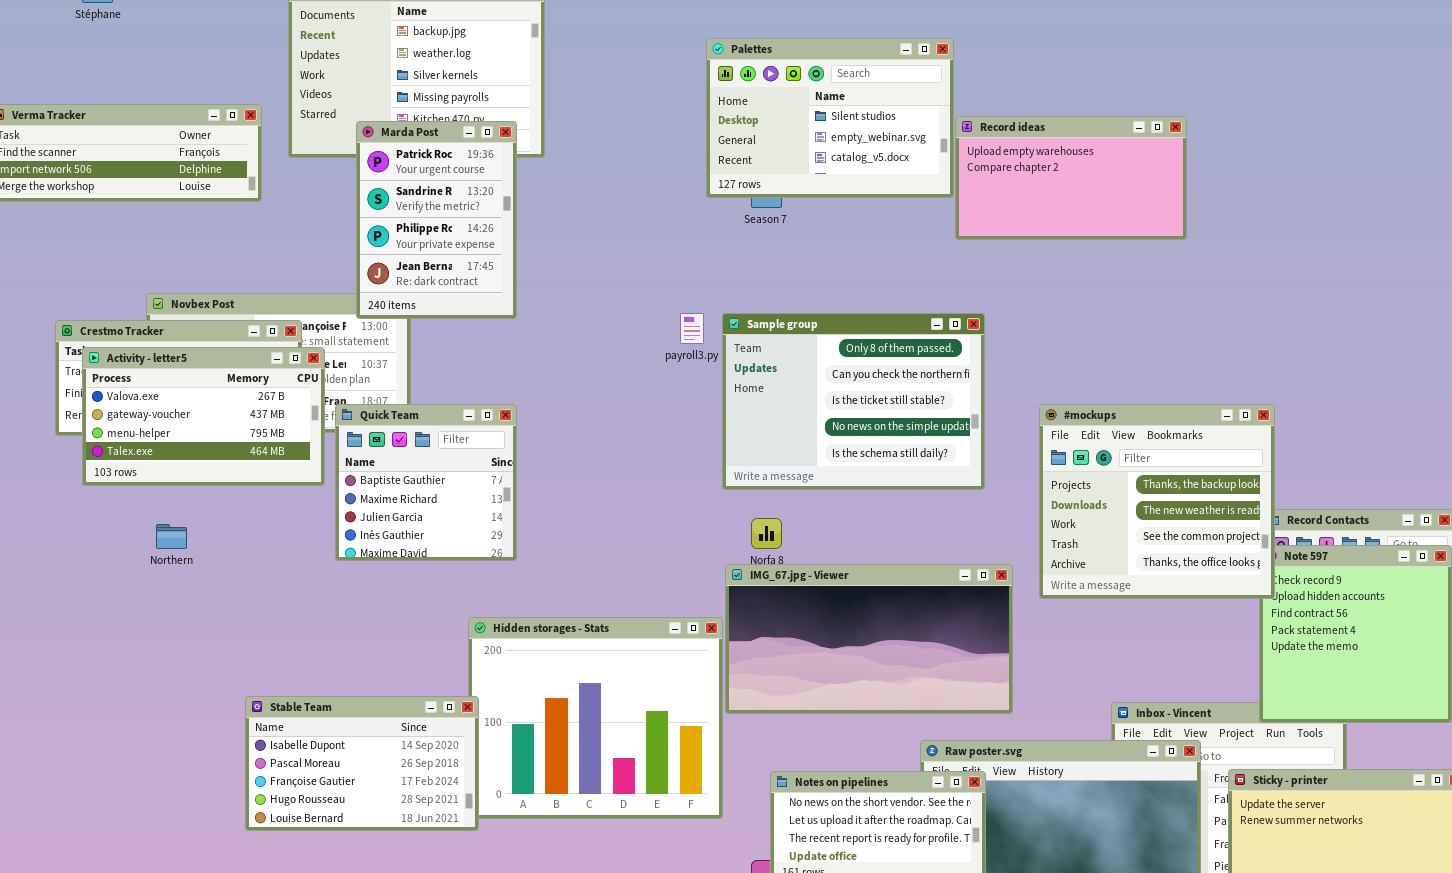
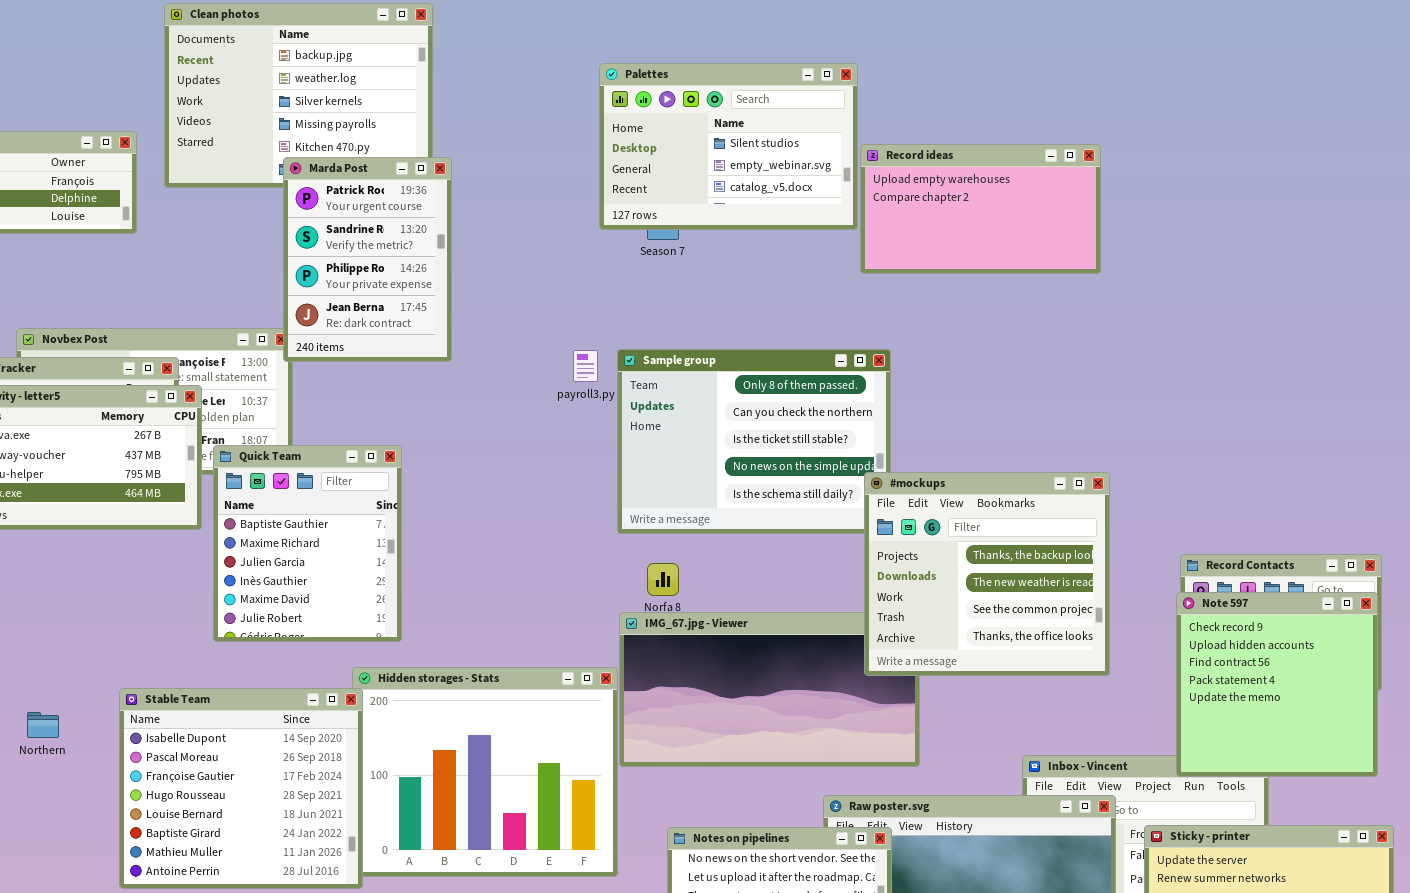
Marda Post: [356,121,517,319] -> [283,157,452,362], moved
#mockups: [1039,404,1275,599] -> [864,472,1110,676], moved
Quick Team: [335,404,517,561] -> [213,445,402,642], resized
Northern: [156,524,187,549] -> [27,712,59,738], moved
Stable Team: [245,696,479,831] -> [119,688,363,889], resized

